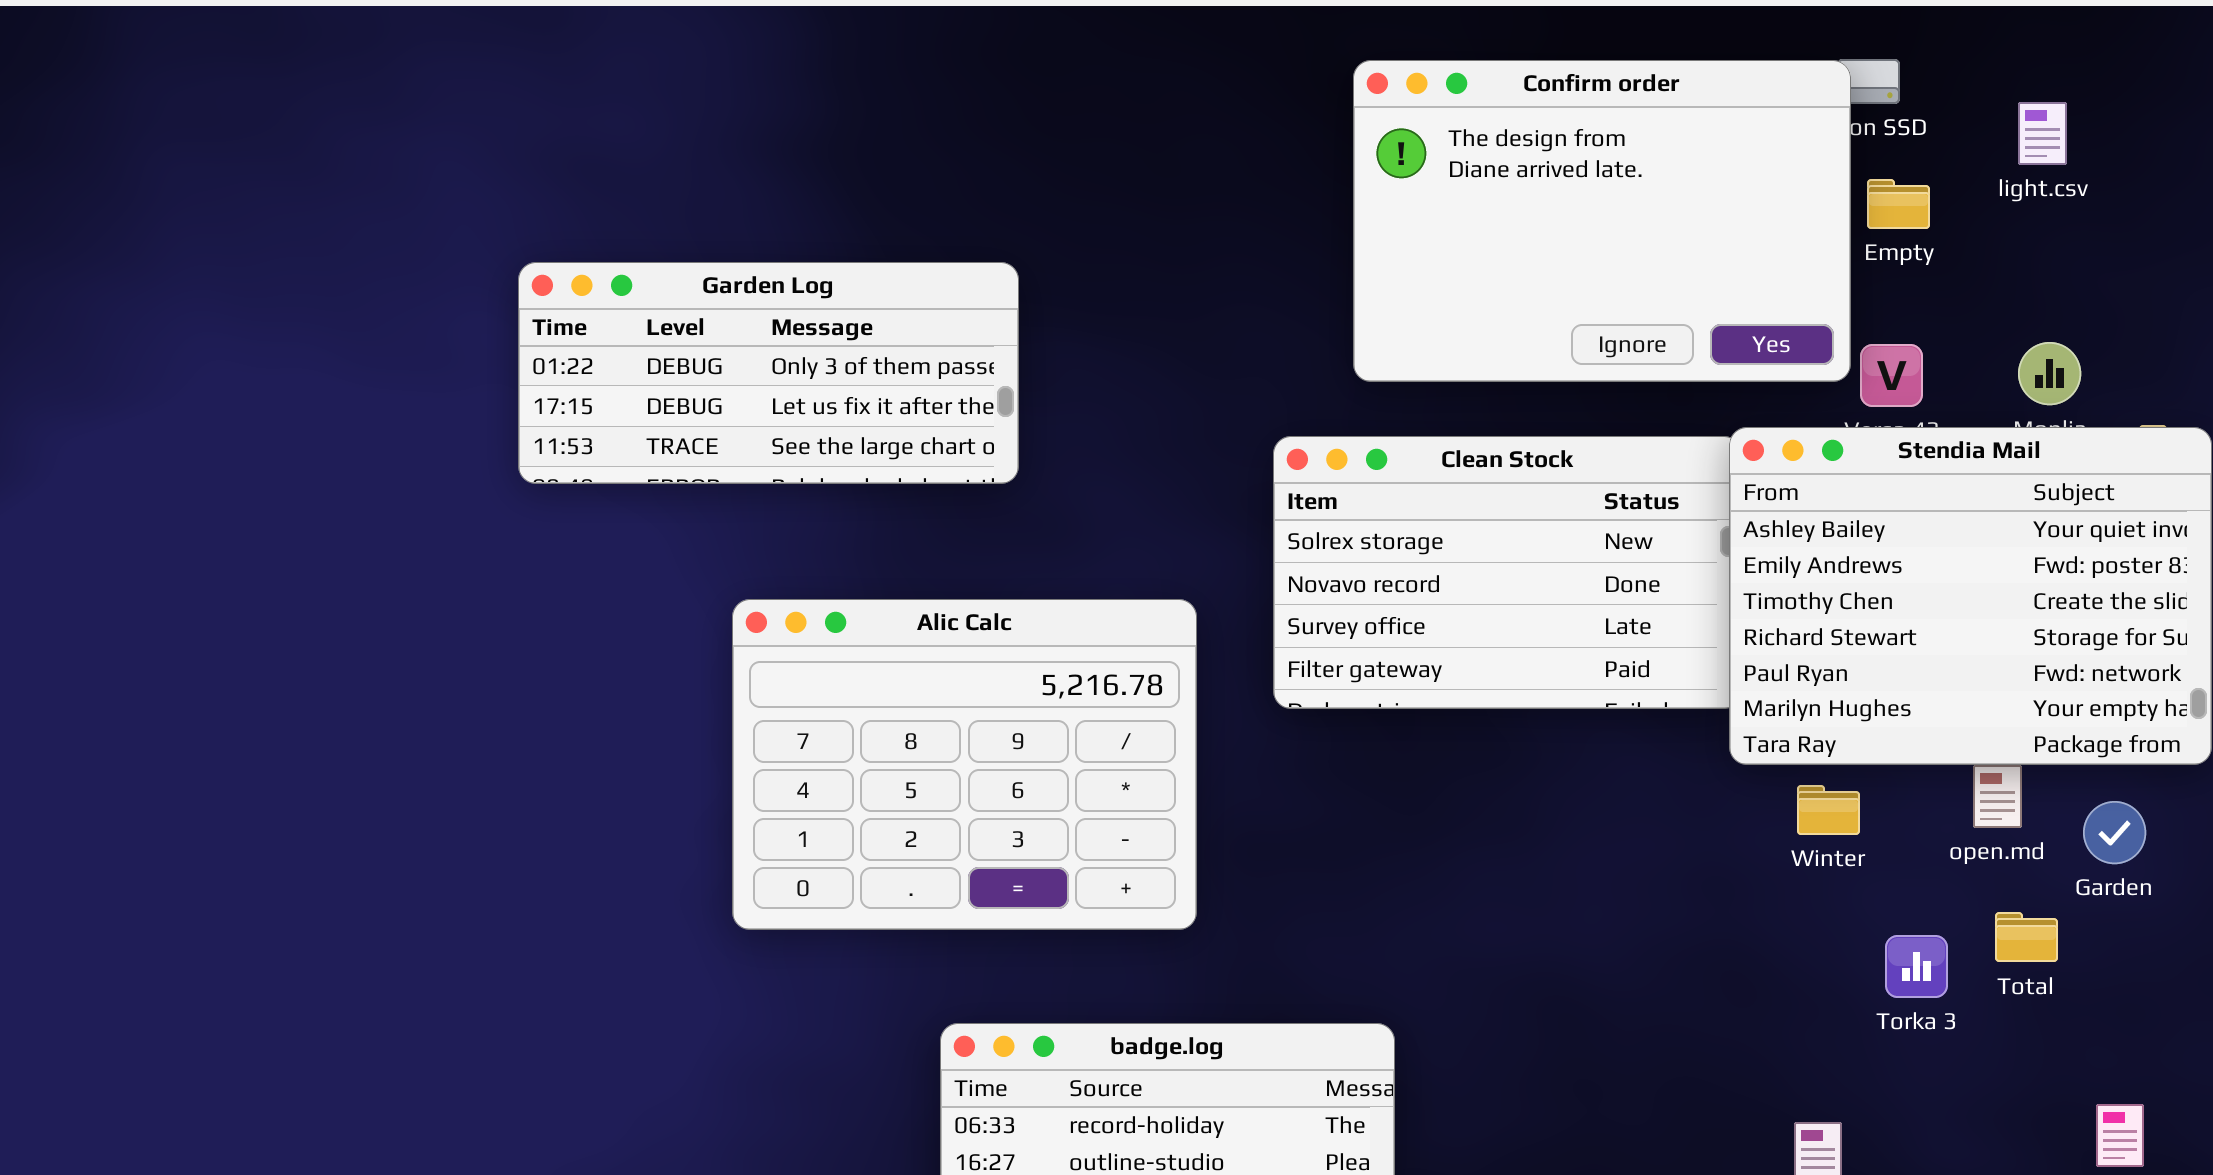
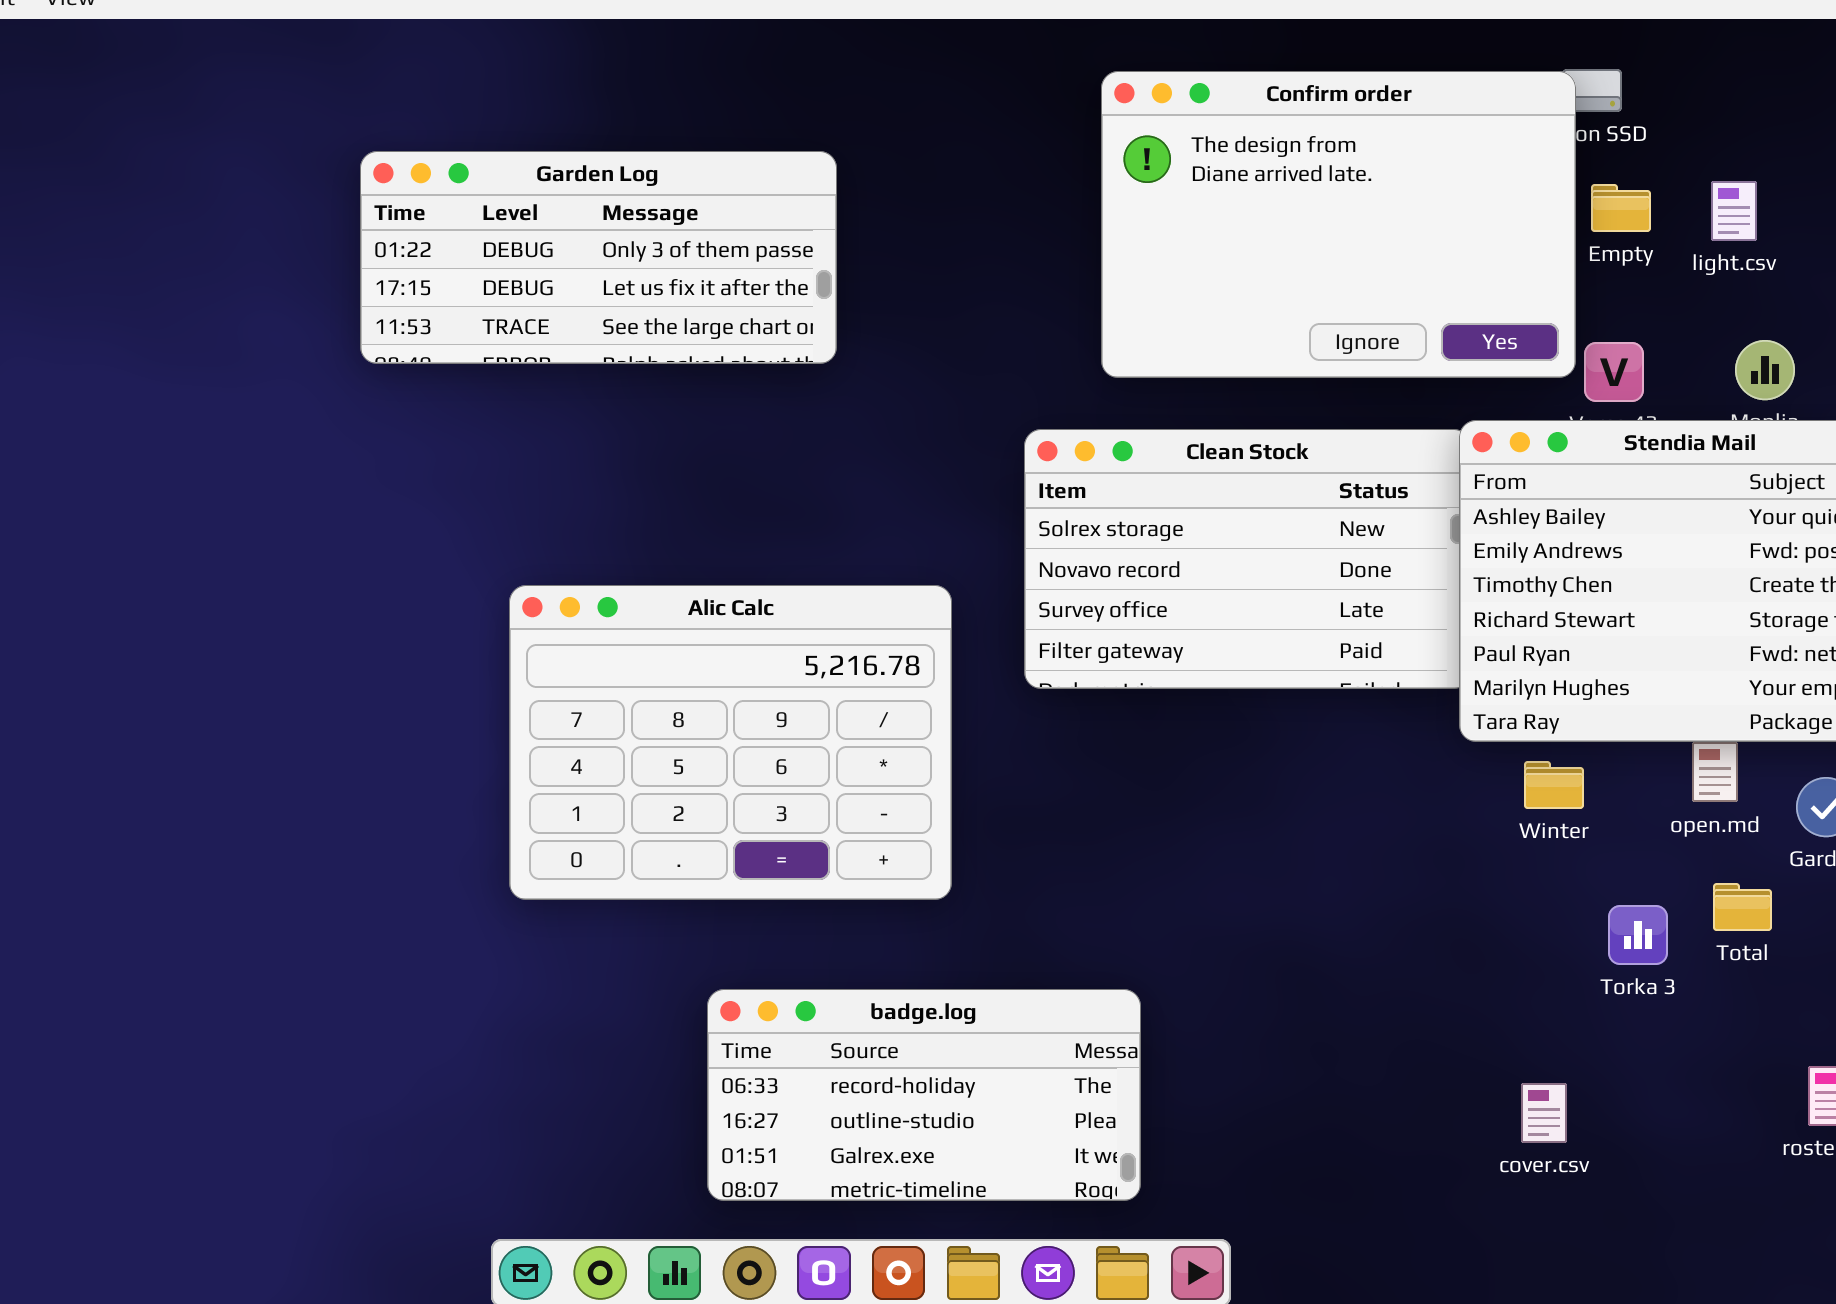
light.csv: [2018,102,2067,165] -> [1711,181,1757,241], moved
Garden Log: [518,262,1019,484] -> [360,151,837,364], moved

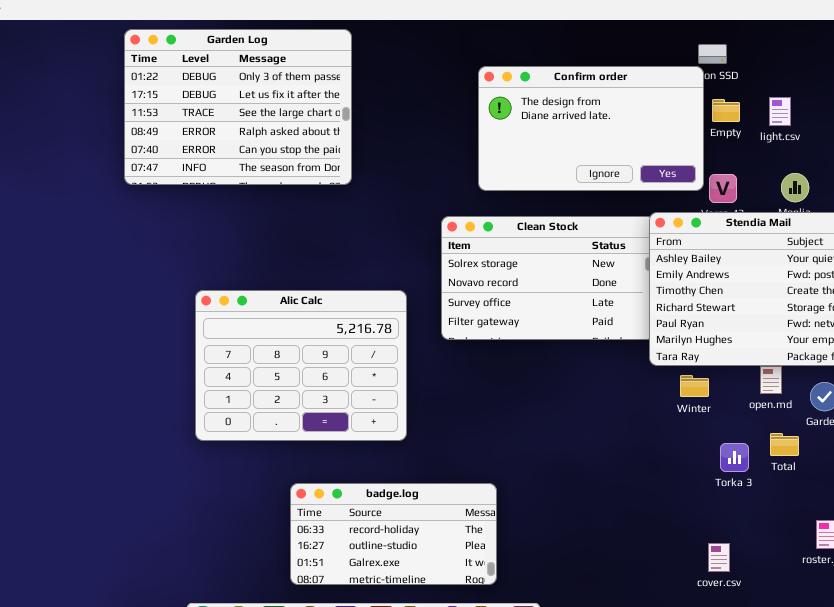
Confirm order: [1101,71,1576,378] -> [478,66,704,191], resized
Garden Log: [360,151,837,364] -> [124,29,352,185], resized
cover.csv: [1521,1083,1567,1143] -> [708,543,730,572], moved

